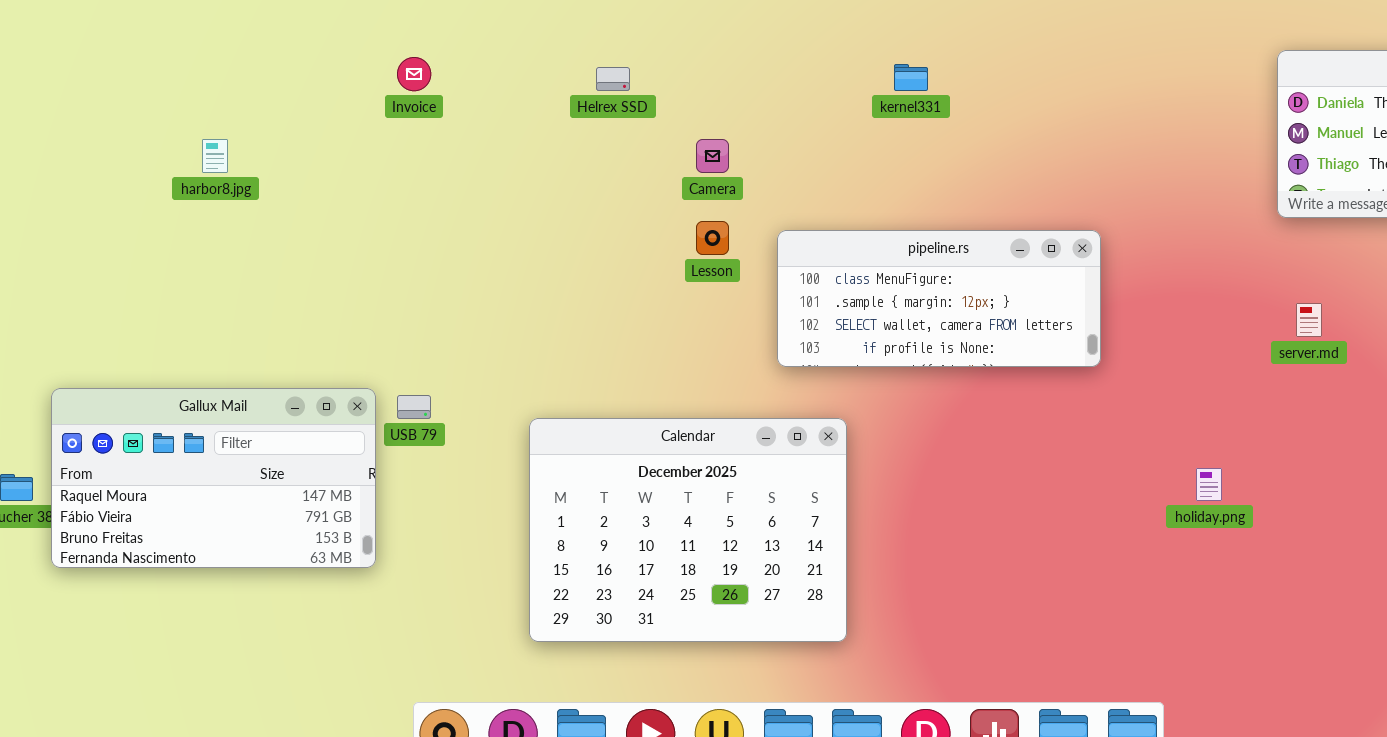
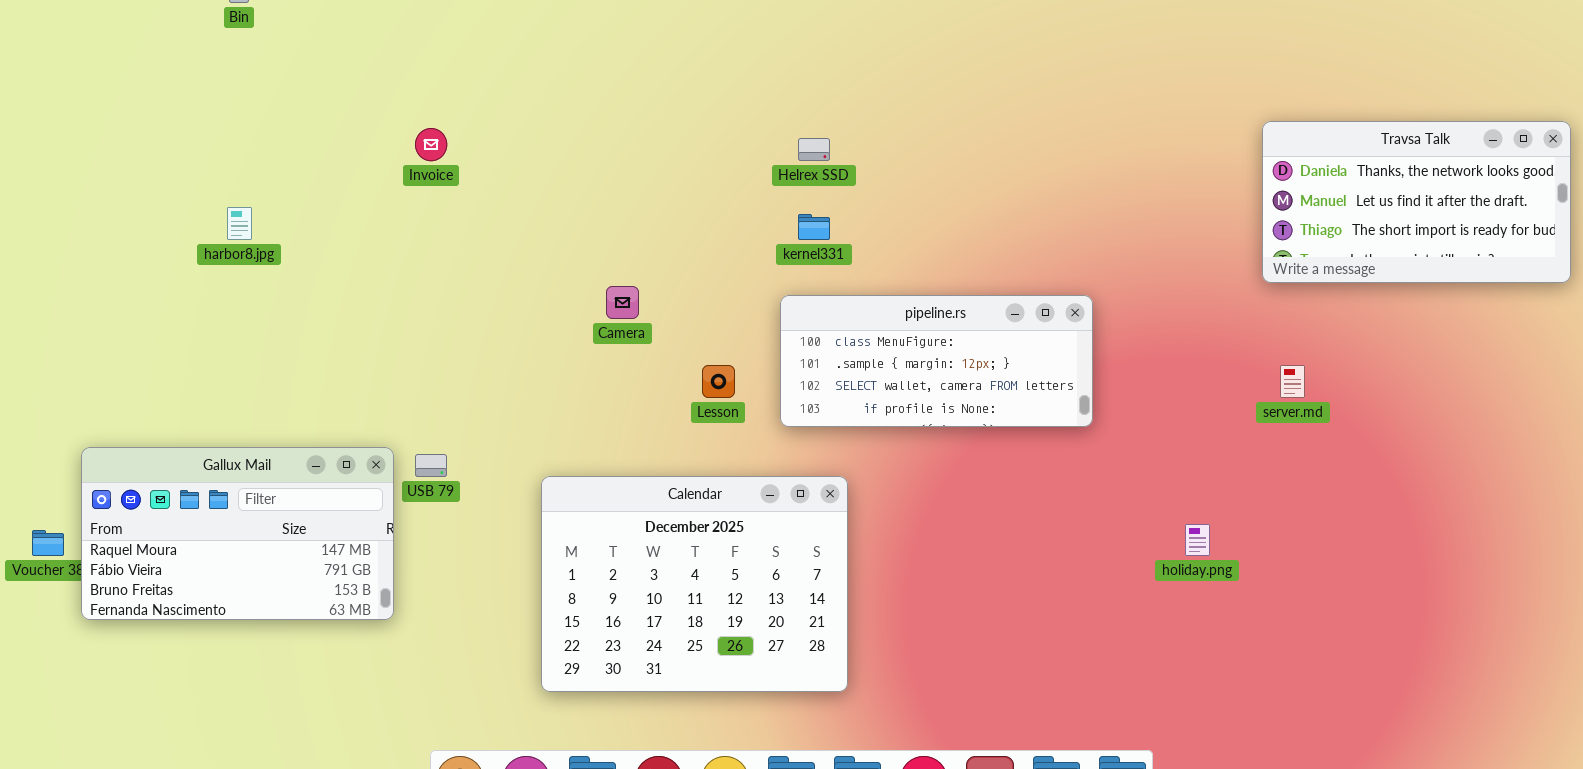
kernel331: [894,64,928,91] -> [798,214,830,240], moved
Helrex SSD: [596,67,630,91] -> [798,138,830,161], moved
Camera: [696,139,729,173] -> [606,286,639,319], moved
Lesson: [696,221,729,255] -> [702,365,735,398], moved

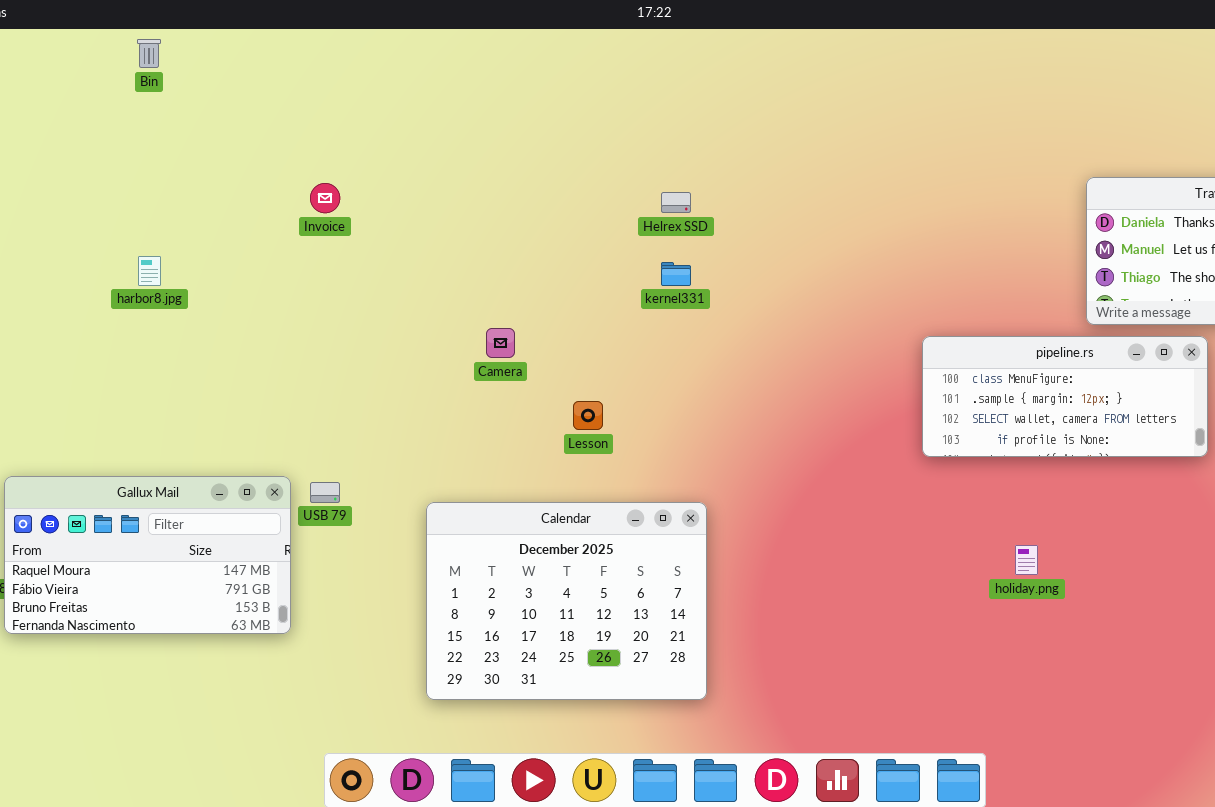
pipeline.rs: [780,295,1093,427] -> [922,336,1208,457], moved

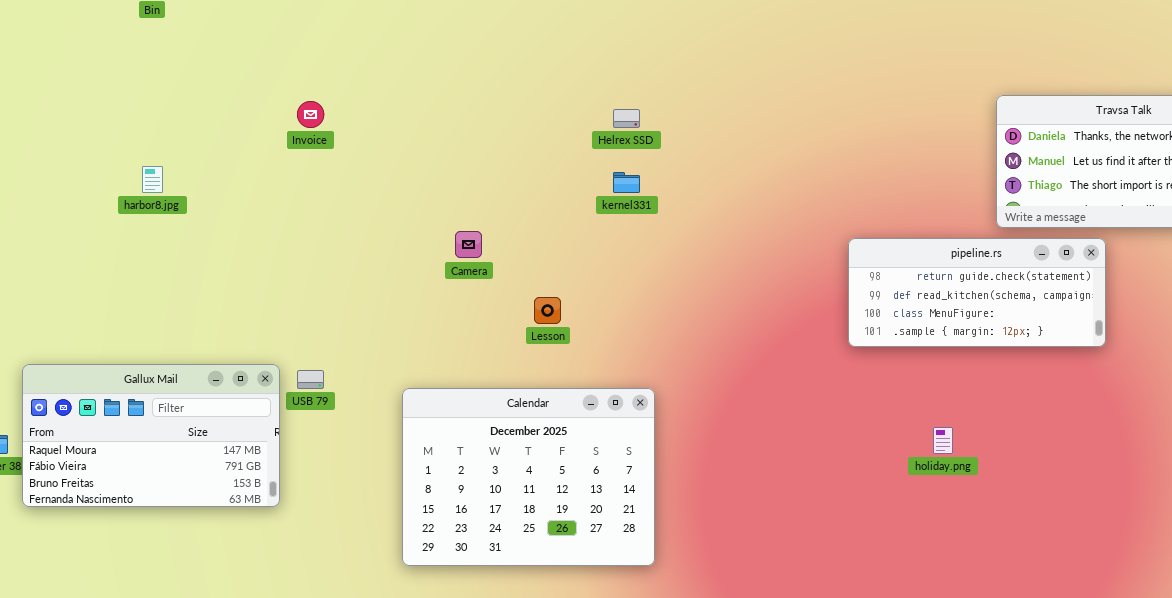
pipeline.rs: [922,336,1208,457] -> [848,238,1106,347], scrolled up 2 rows

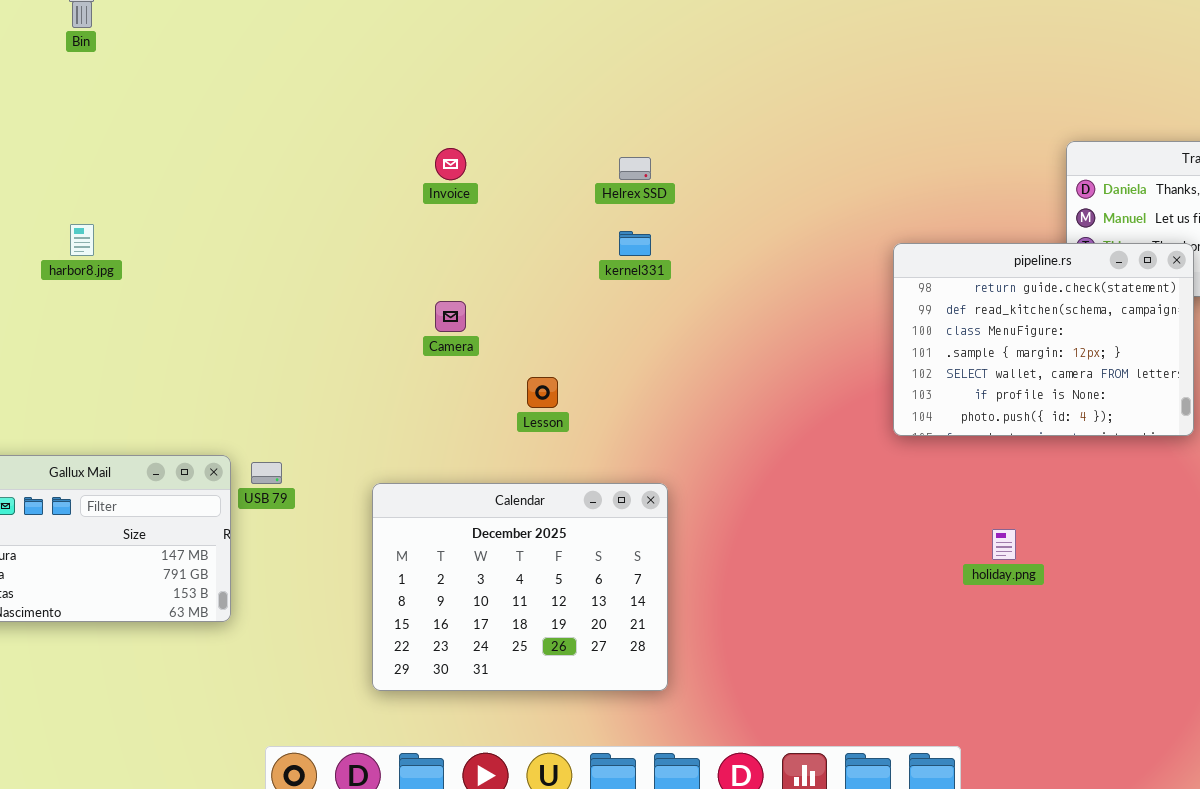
Invoice: [297,101,324,128] -> [435,148,466,180], moved
pipeline.rs: [848,238,1106,347] -> [893,243,1194,436], resized

